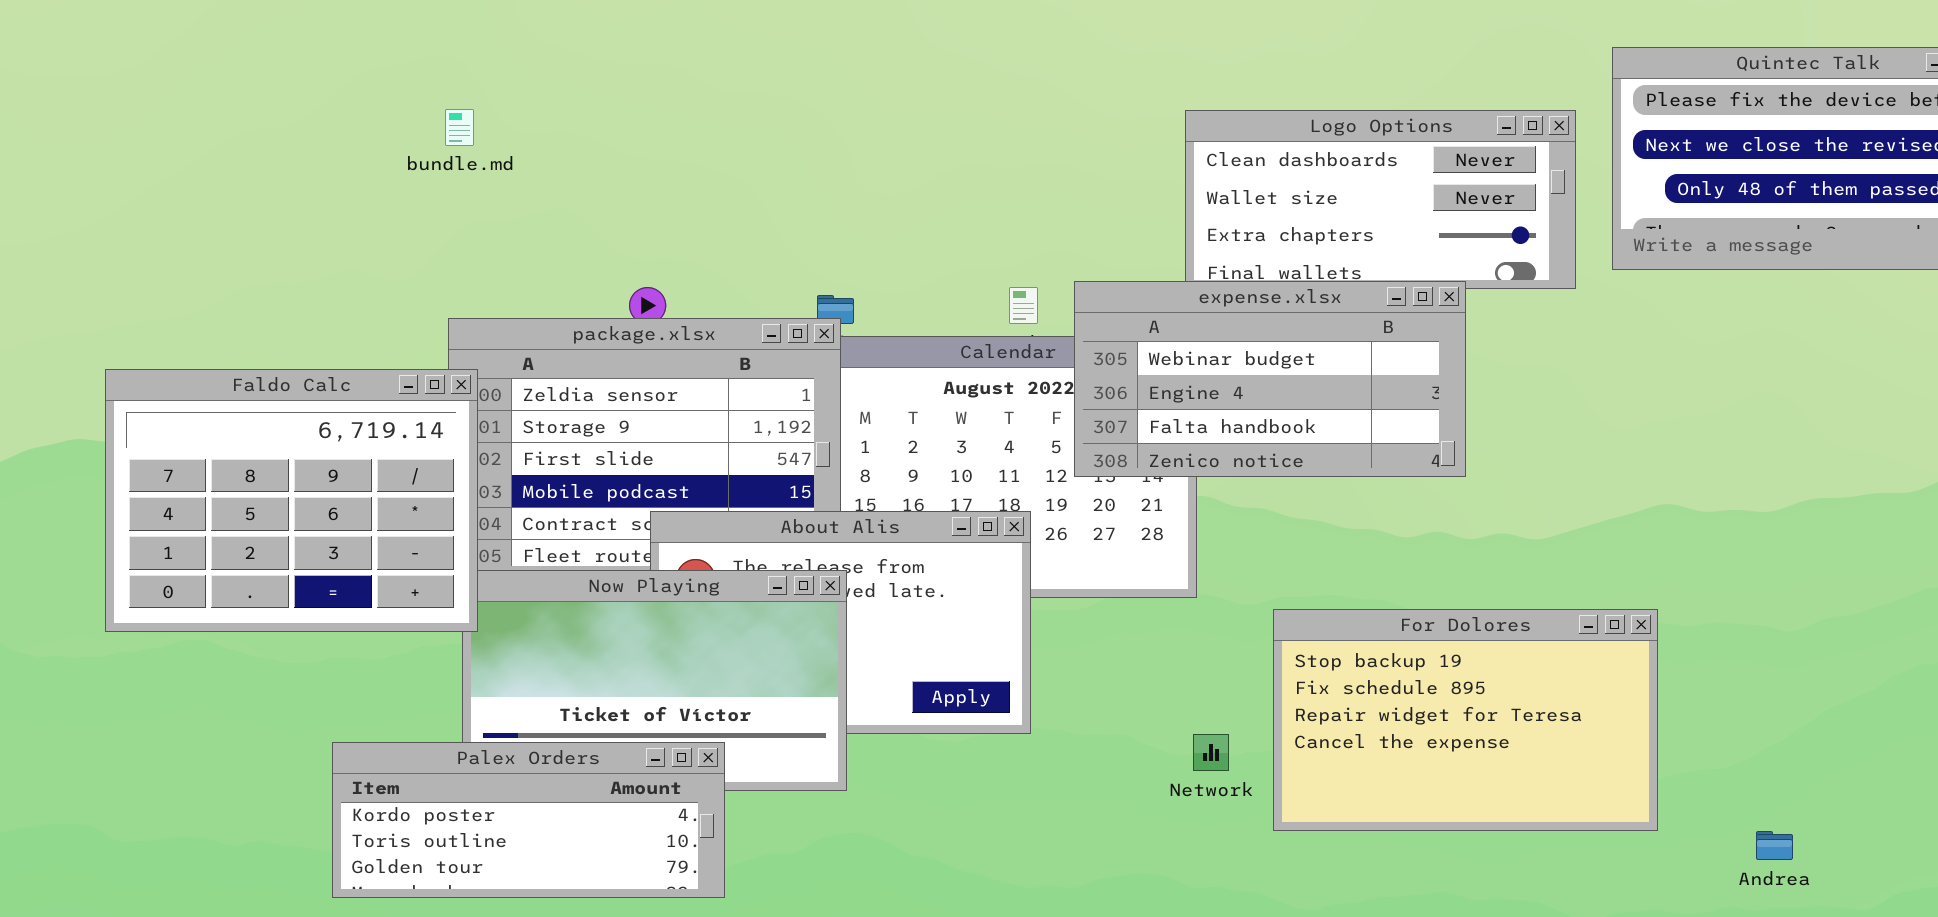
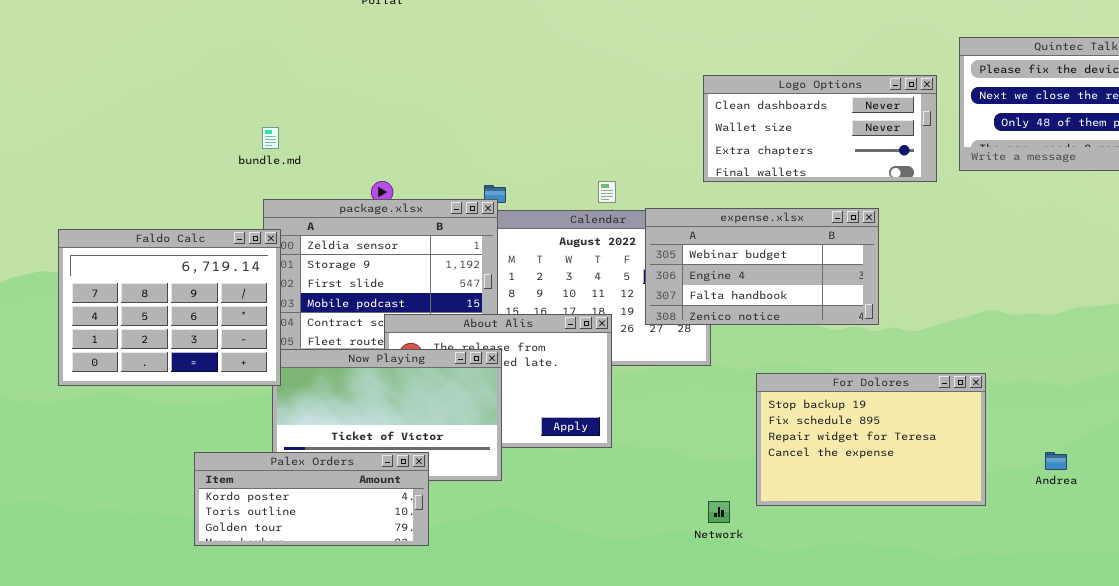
bundle.md: [445,109,474,146] -> [262,127,279,149], moved
expense.xlsx: [1074,281,1466,477] -> [645,208,879,325], moved
Network: [1193,734,1229,771] -> [708,501,730,523], moved
Andrea: [1756,831,1793,860] -> [1045,452,1067,470], moved

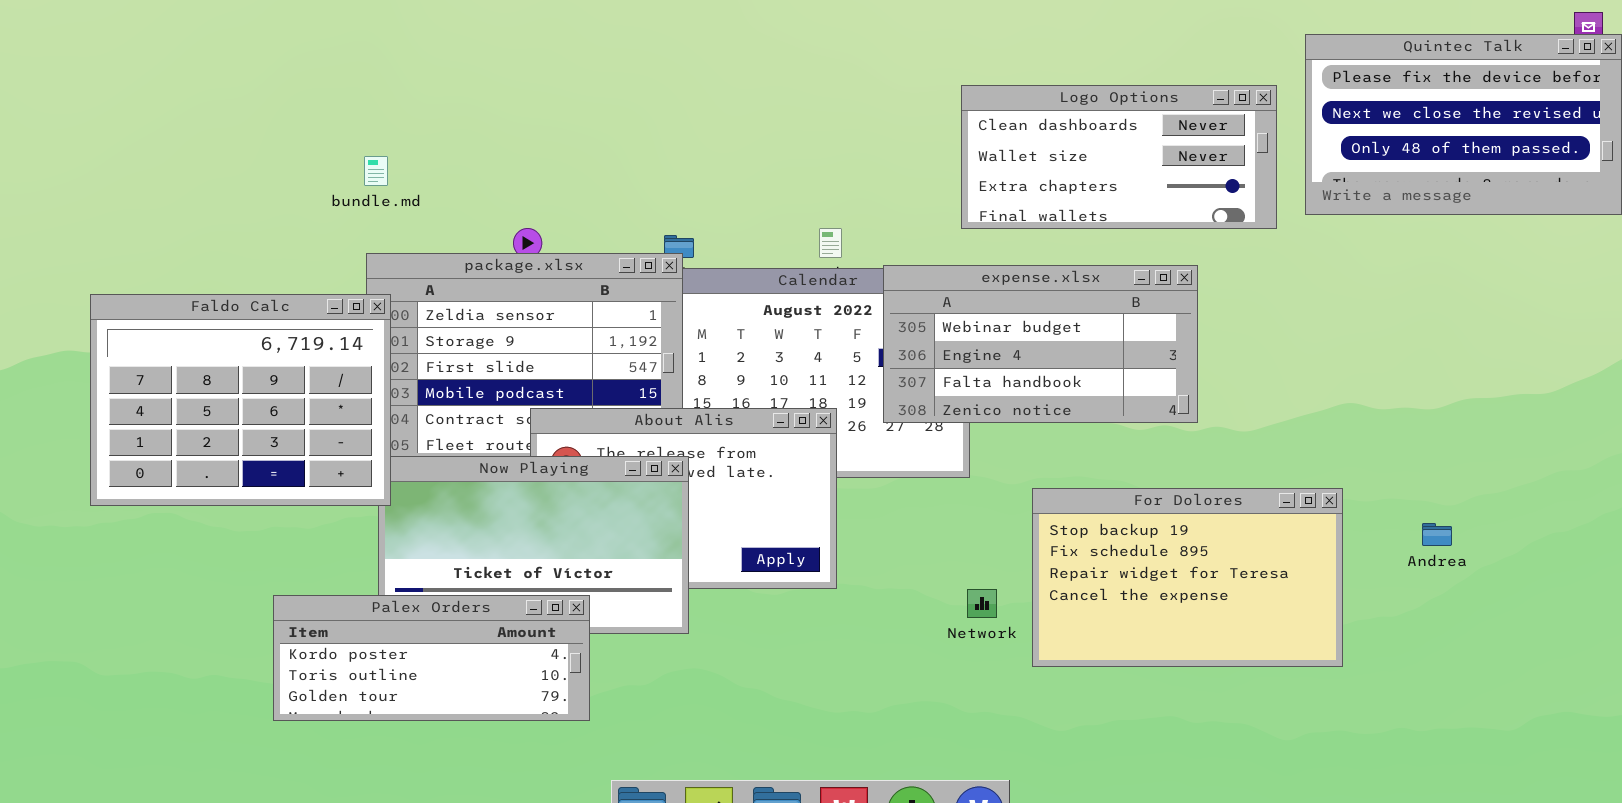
Andrea: [1045,452,1067,470] -> [1422,523,1452,546], moved
Network: [708,501,730,523] -> [967,589,997,618], moved

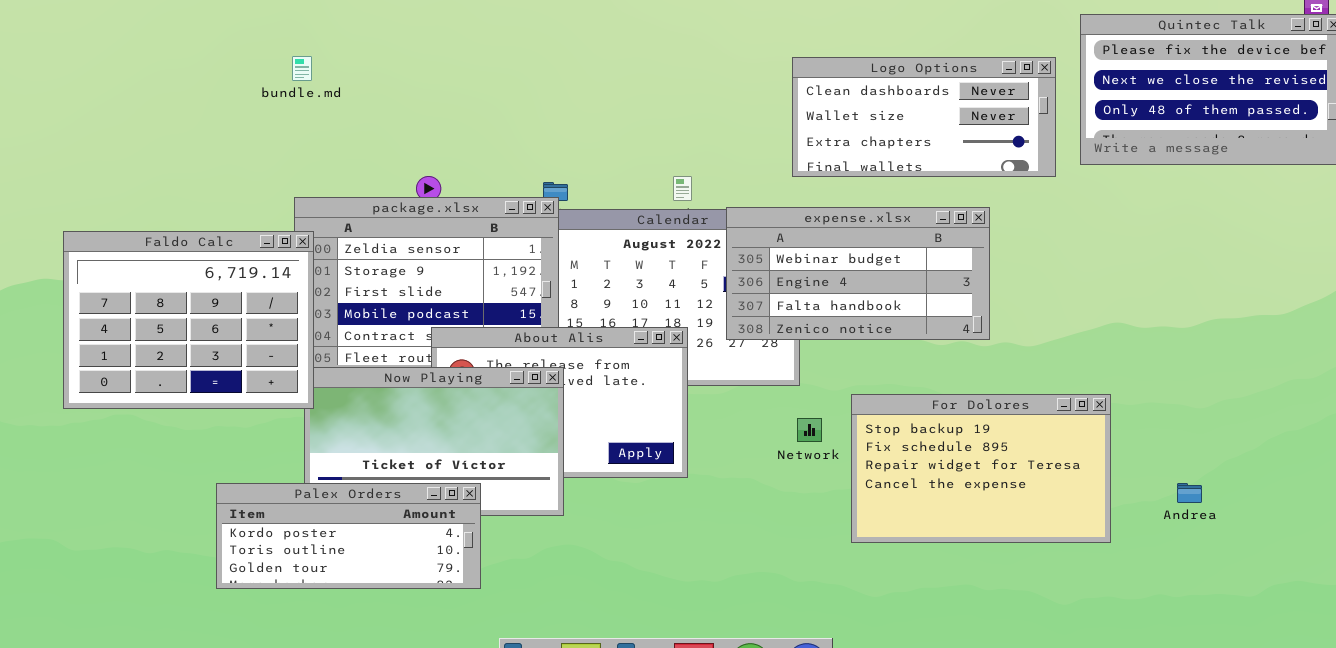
bundle.md: [364,156,388,186] -> [292,56,312,81], moved
Andrea: [1422,523,1452,546] -> [1177,483,1202,503], moved
Network: [967,589,997,618] -> [797,418,822,442], moved

